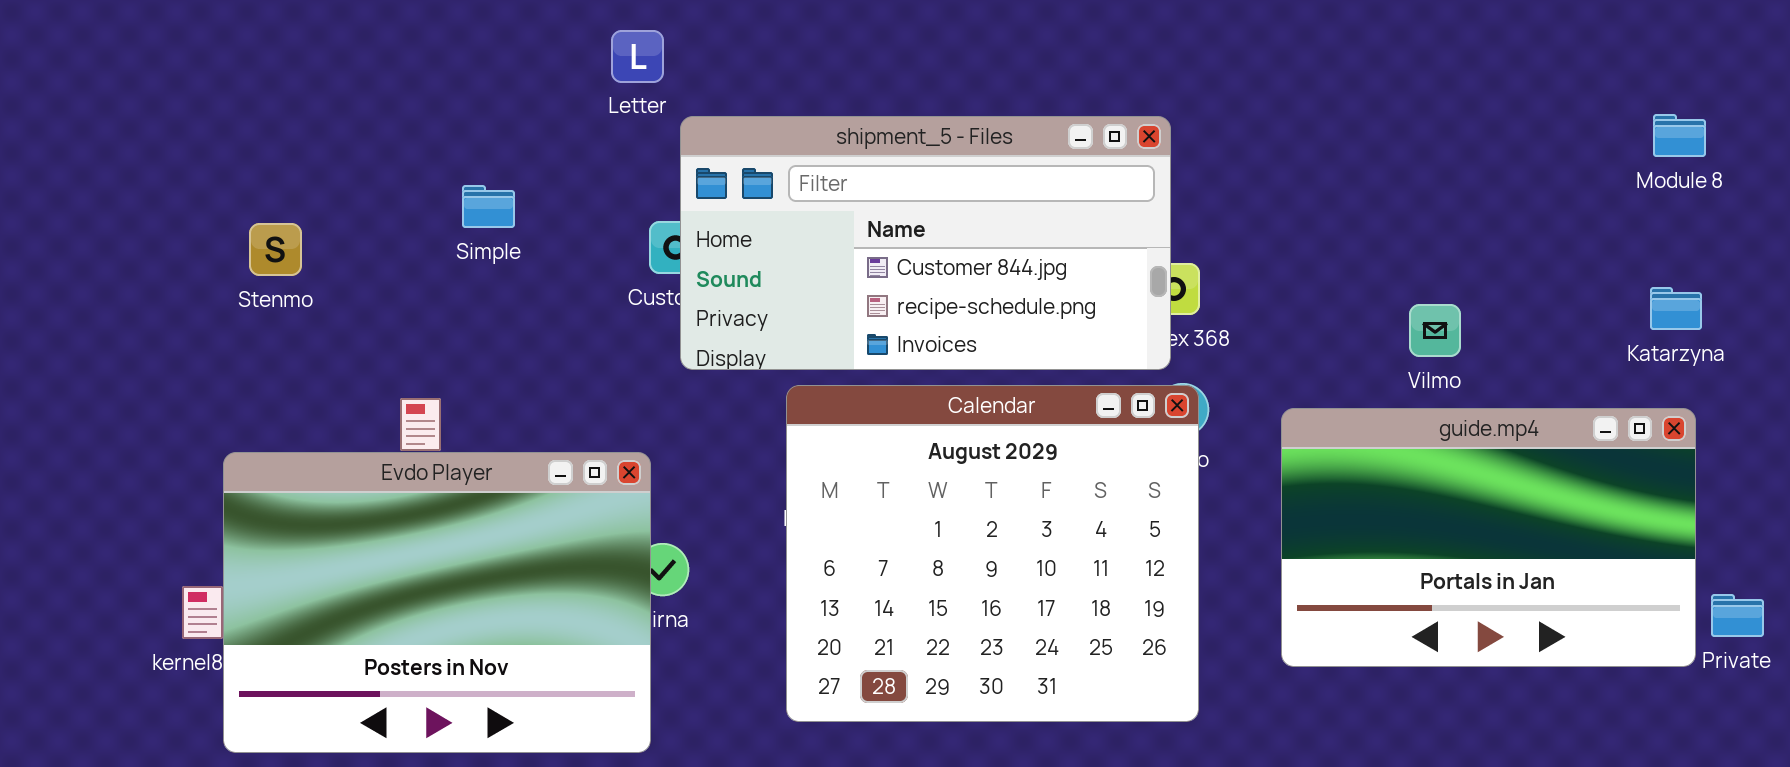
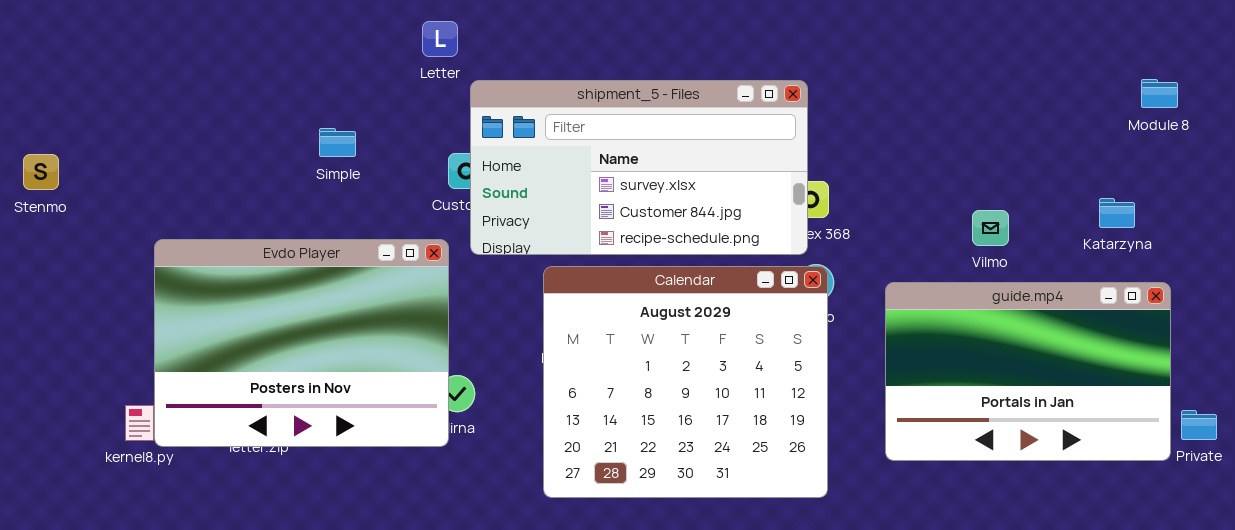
shipment_5 - Files: [680,116,1171,370] -> [470,80,808,255], scrolled up 1 row
Stenmo: [249,223,302,276] -> [23,154,59,190], moved
Katarzyna: [1650,287,1702,330] -> [1099,198,1135,228], moved
Evdo Player: [223,452,651,753] -> [154,239,449,447], moved

